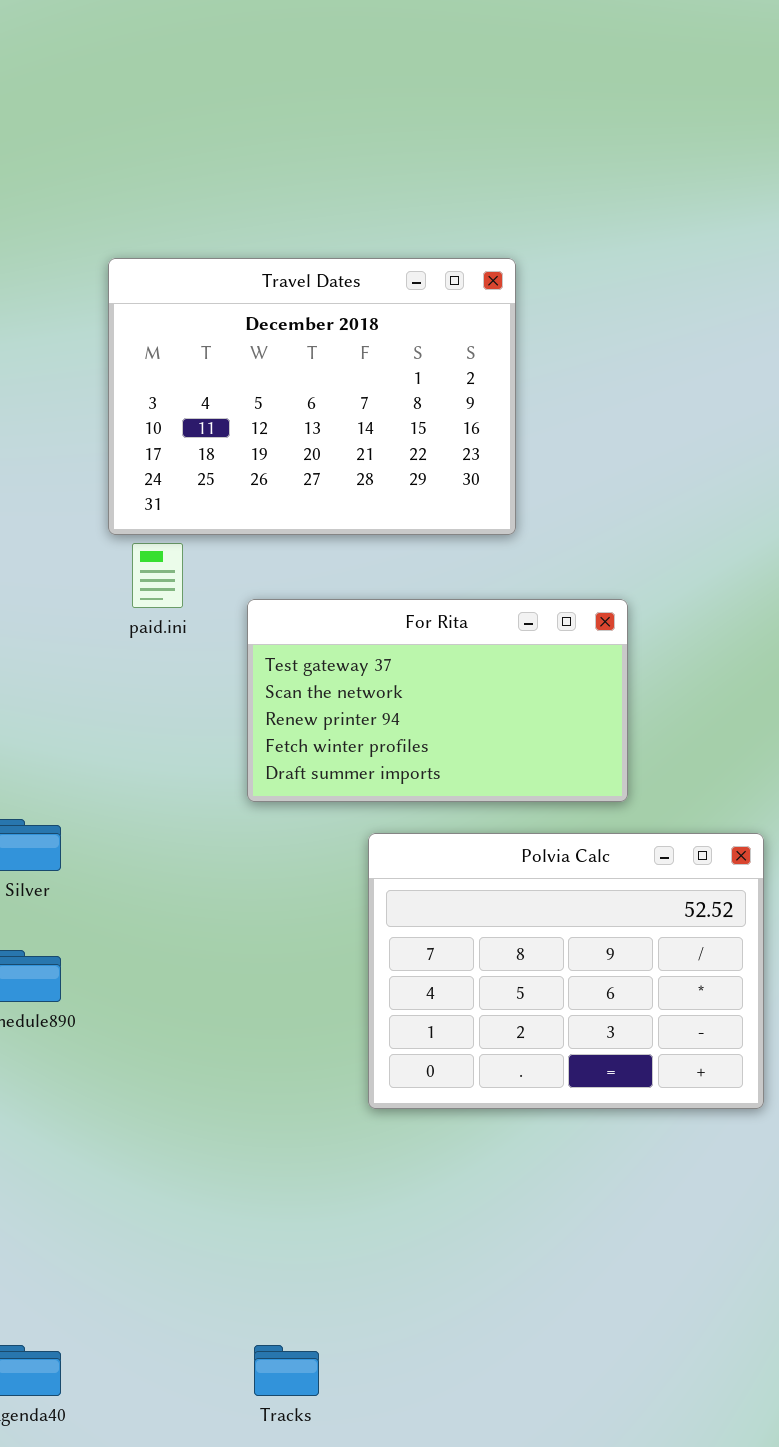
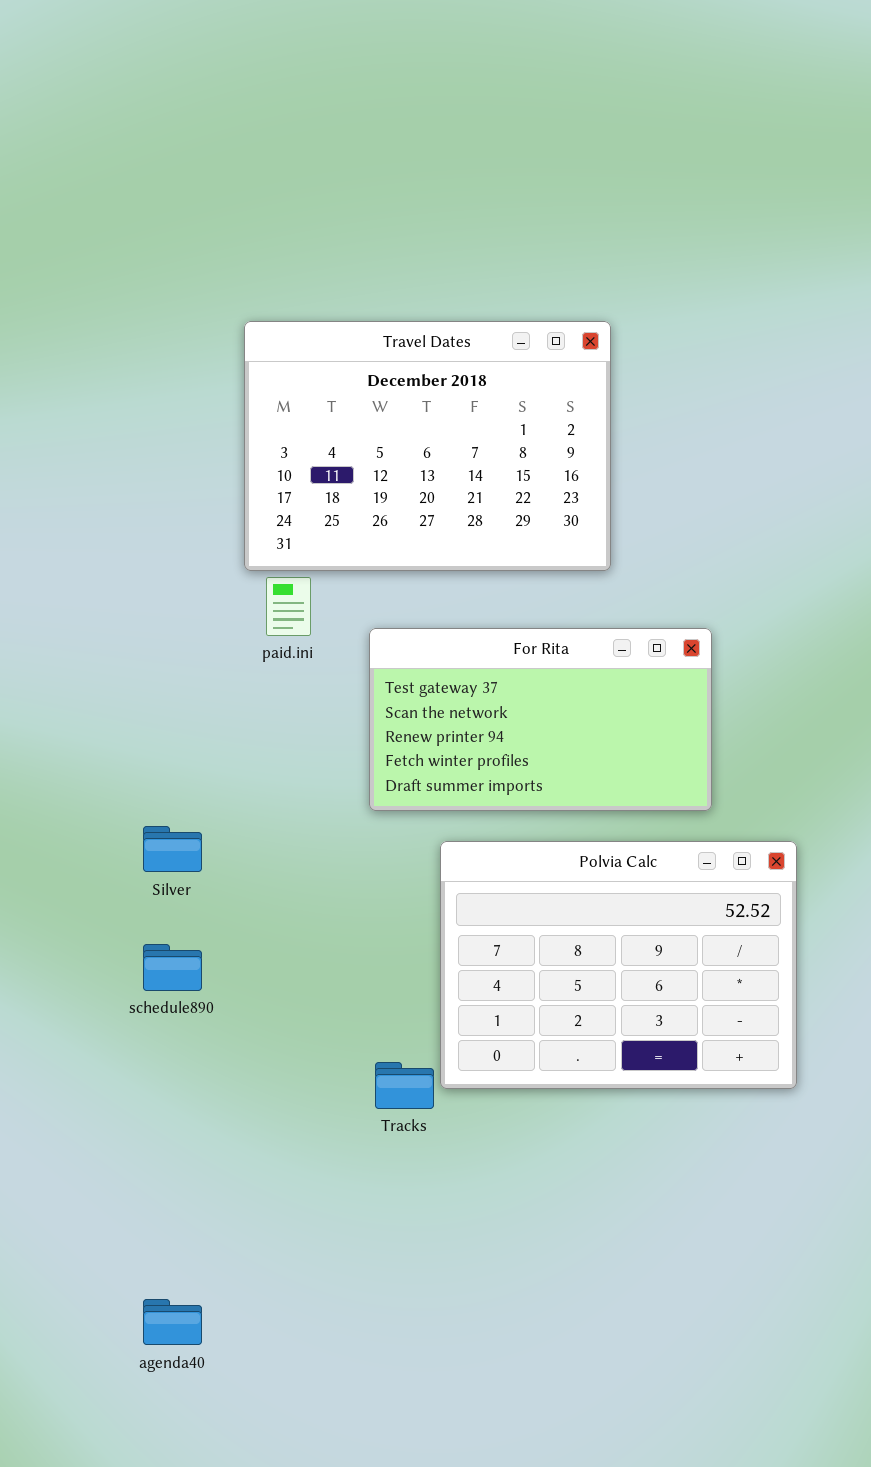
Polvia Calc: [368,833,764,1109] -> [440,841,797,1089], moved
Tracks: [254,1345,319,1396] -> [375,1062,434,1109], moved

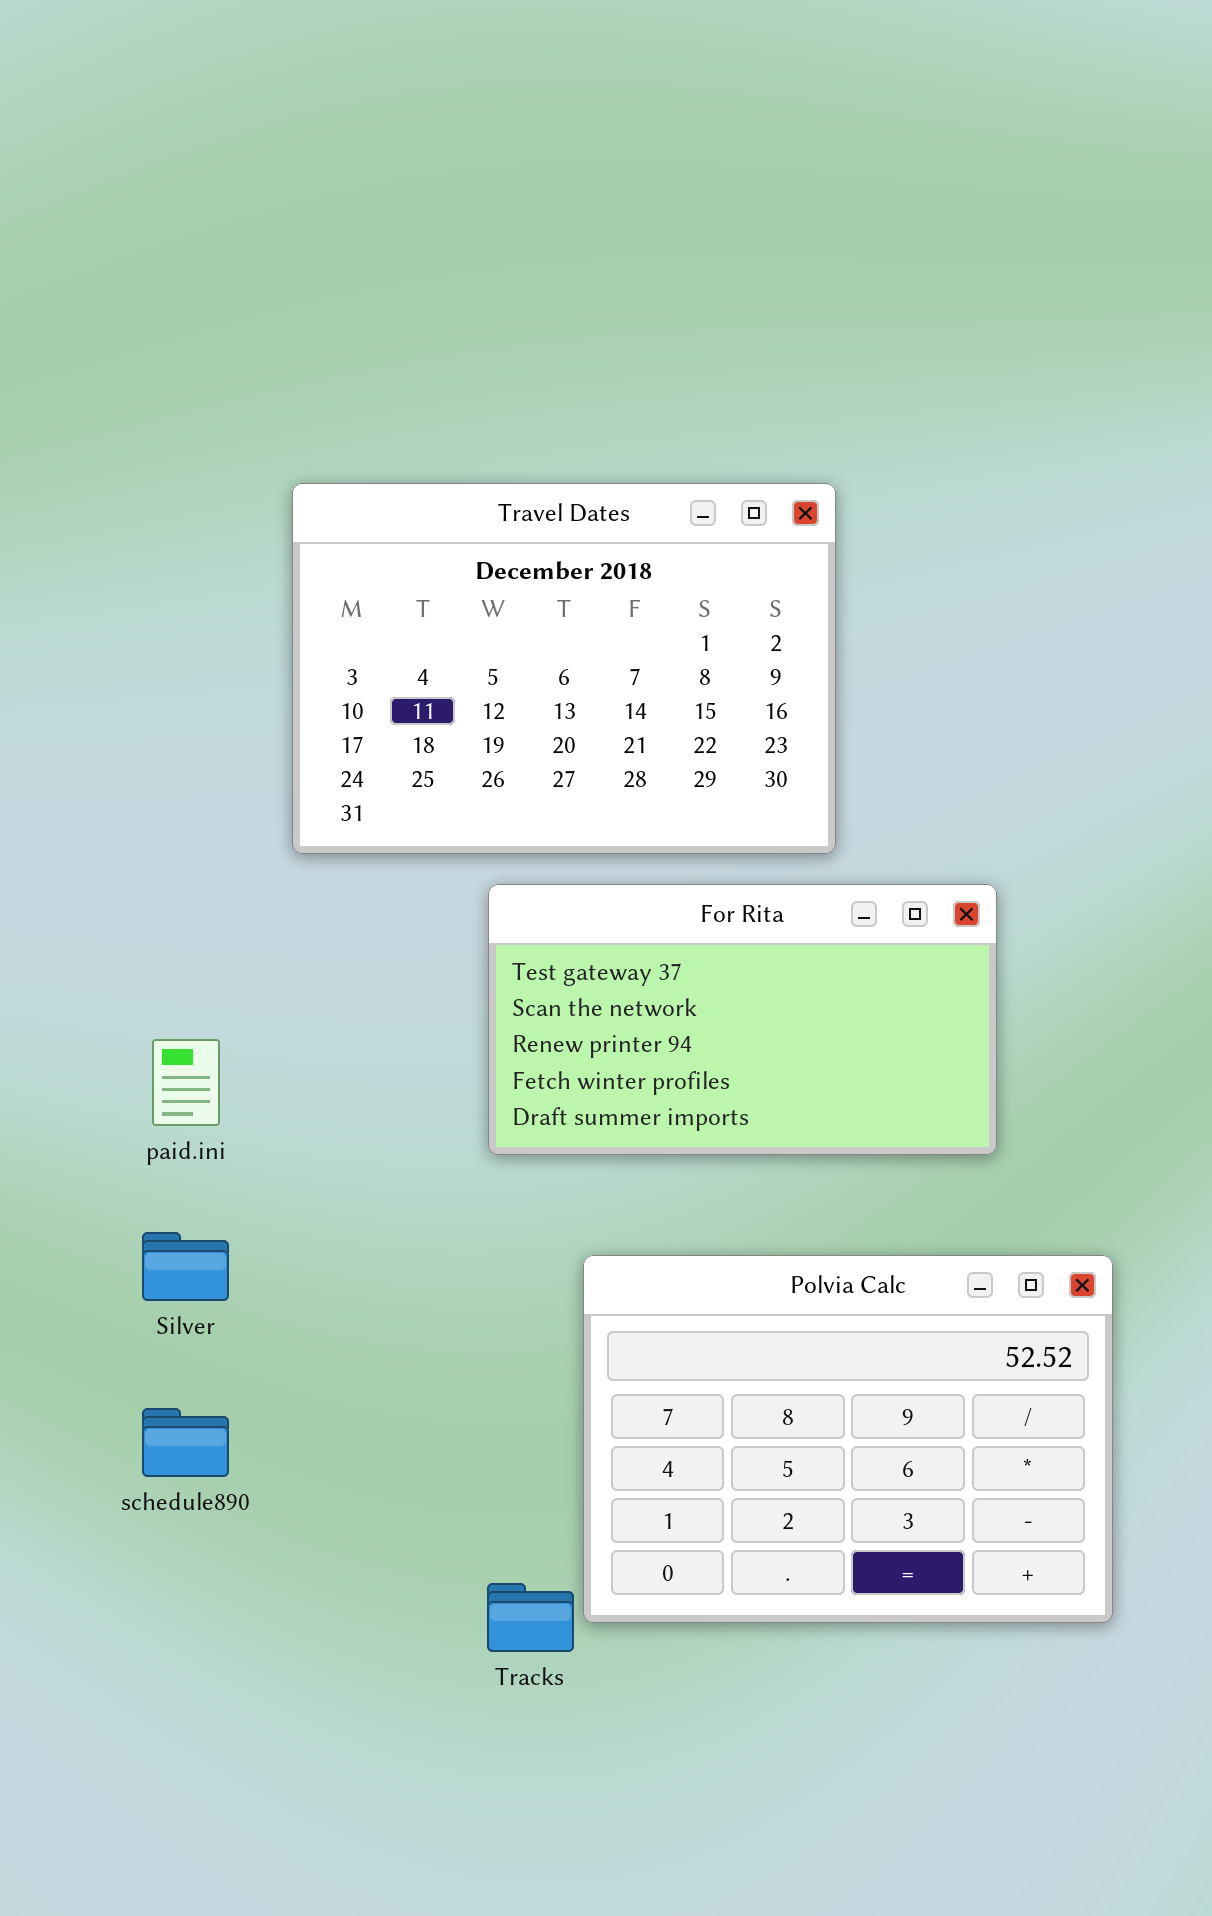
paid.ini: [266,577,311,636] -> [152,1039,220,1126], moved
For Rita: [369,628,712,811] -> [488,884,997,1155], moved

